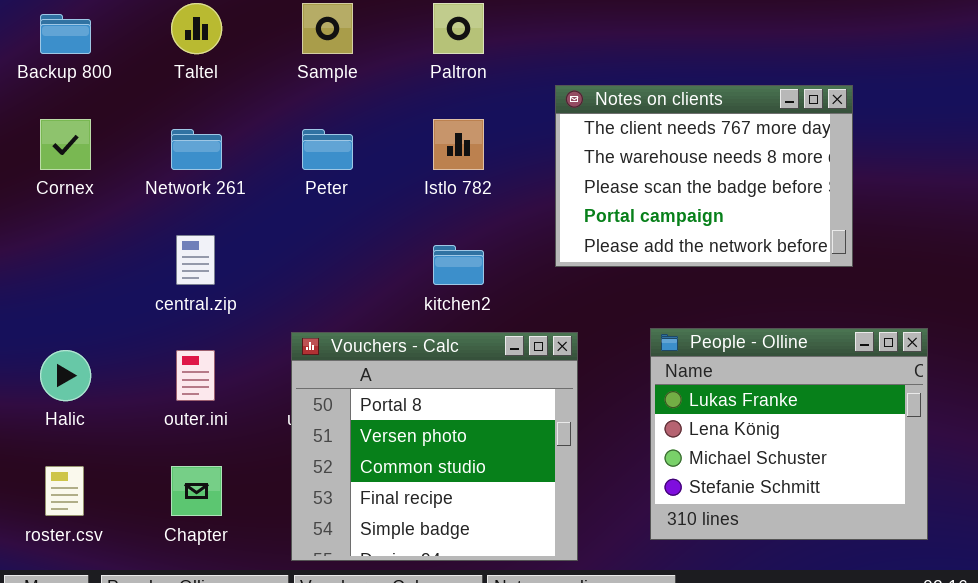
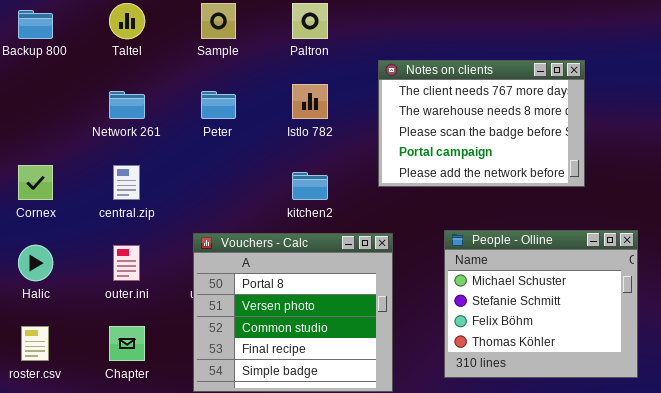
Cornex: [40,119,91,170] -> [18,165,53,200], moved
People - Olline: [650,328,928,540] -> [444,230,638,378], scrolled down 2 rows

